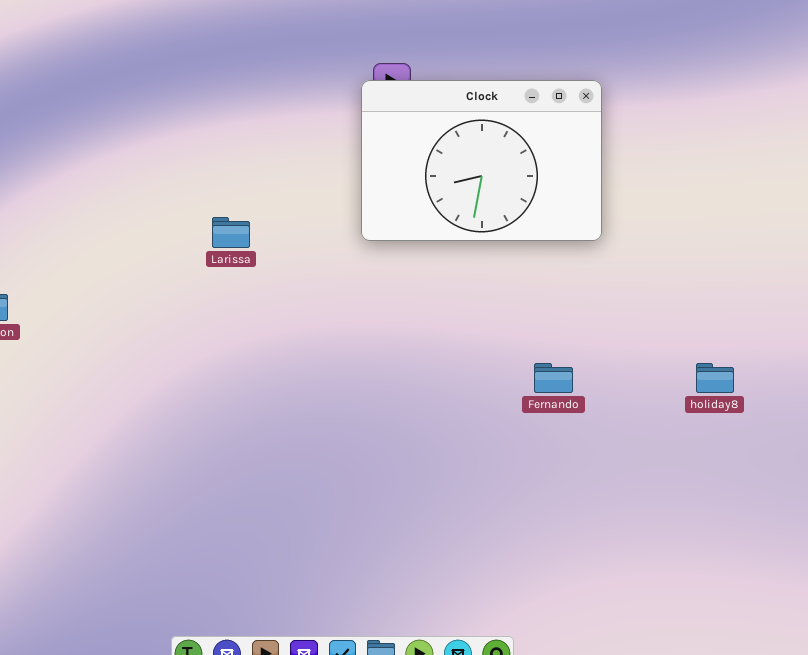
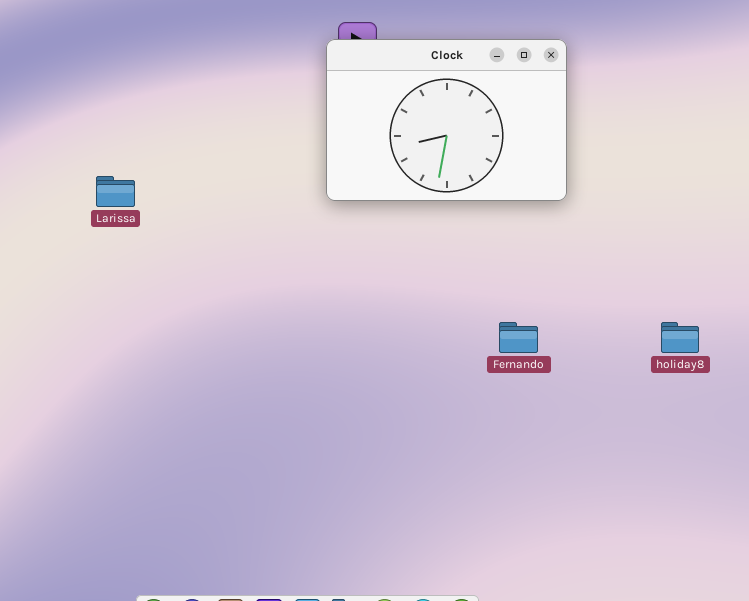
Larissa: [212,217,250,248] -> [96,176,135,207], moved

